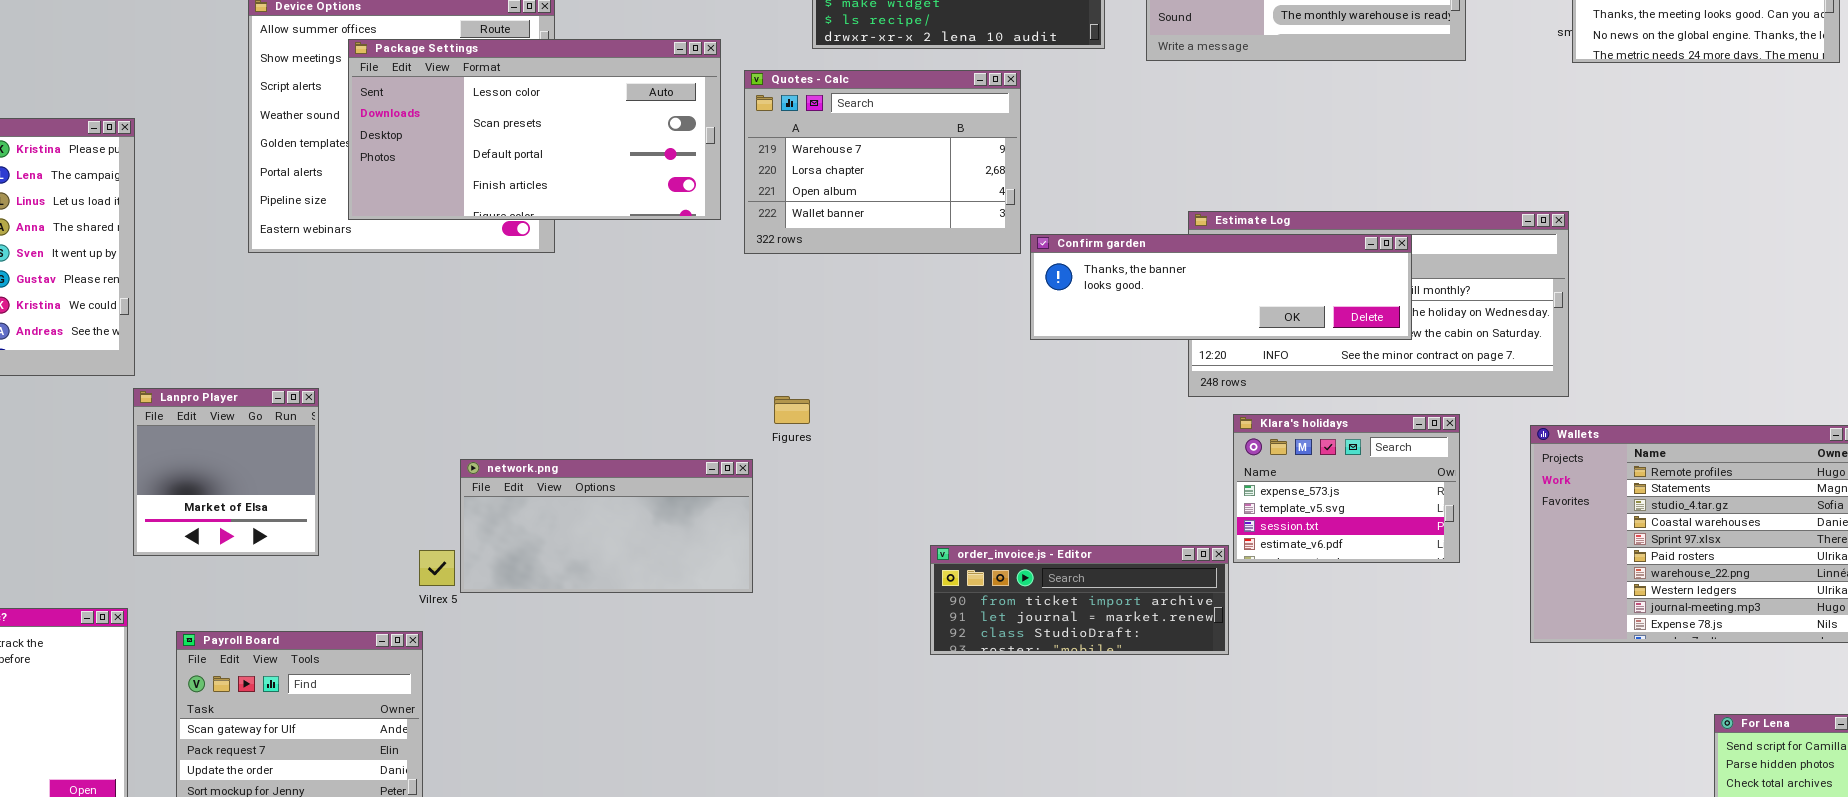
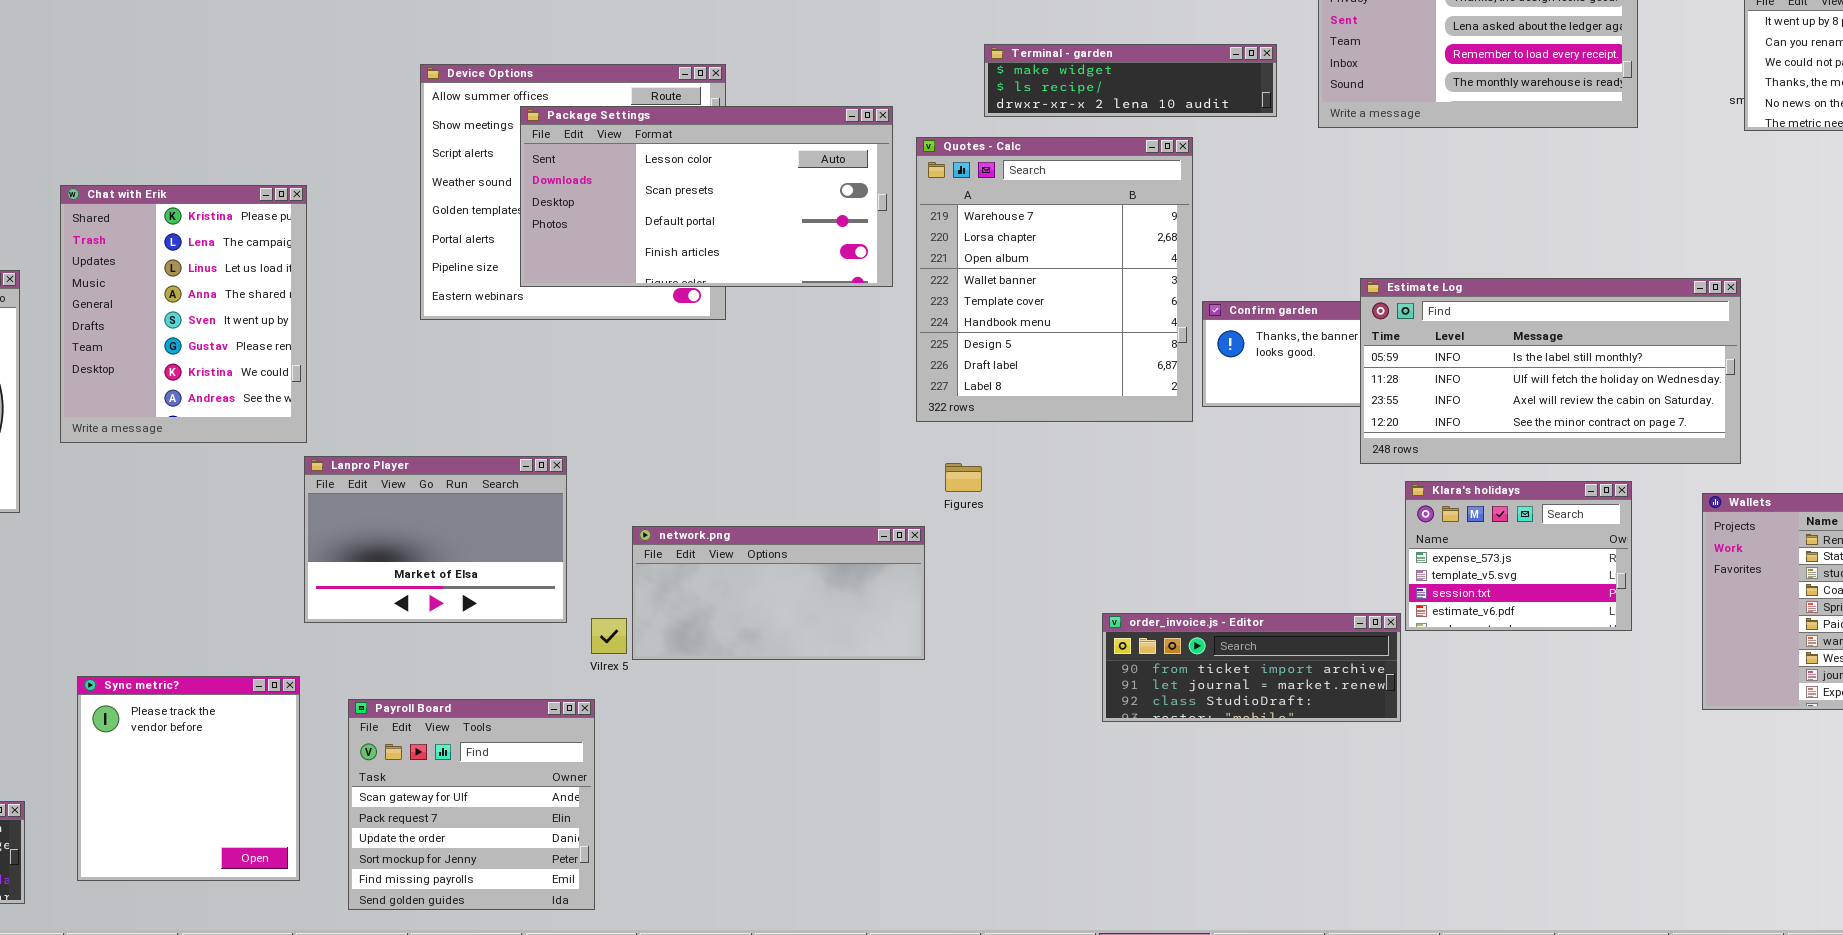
Quotes - Calc: [744,70,1021,254] -> [916,137,1193,422], resized
Estimate Log: [1188,211,1569,397] -> [1360,278,1741,464], raised
Lanpro Player: [133,388,319,556] -> [304,456,567,623], resized

